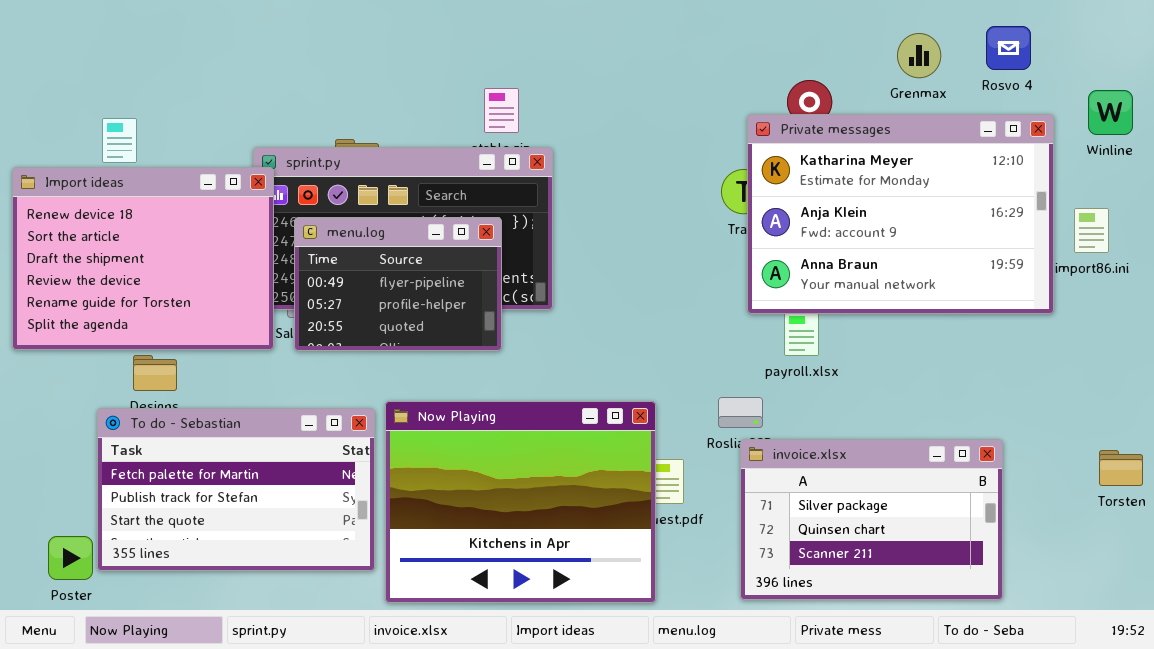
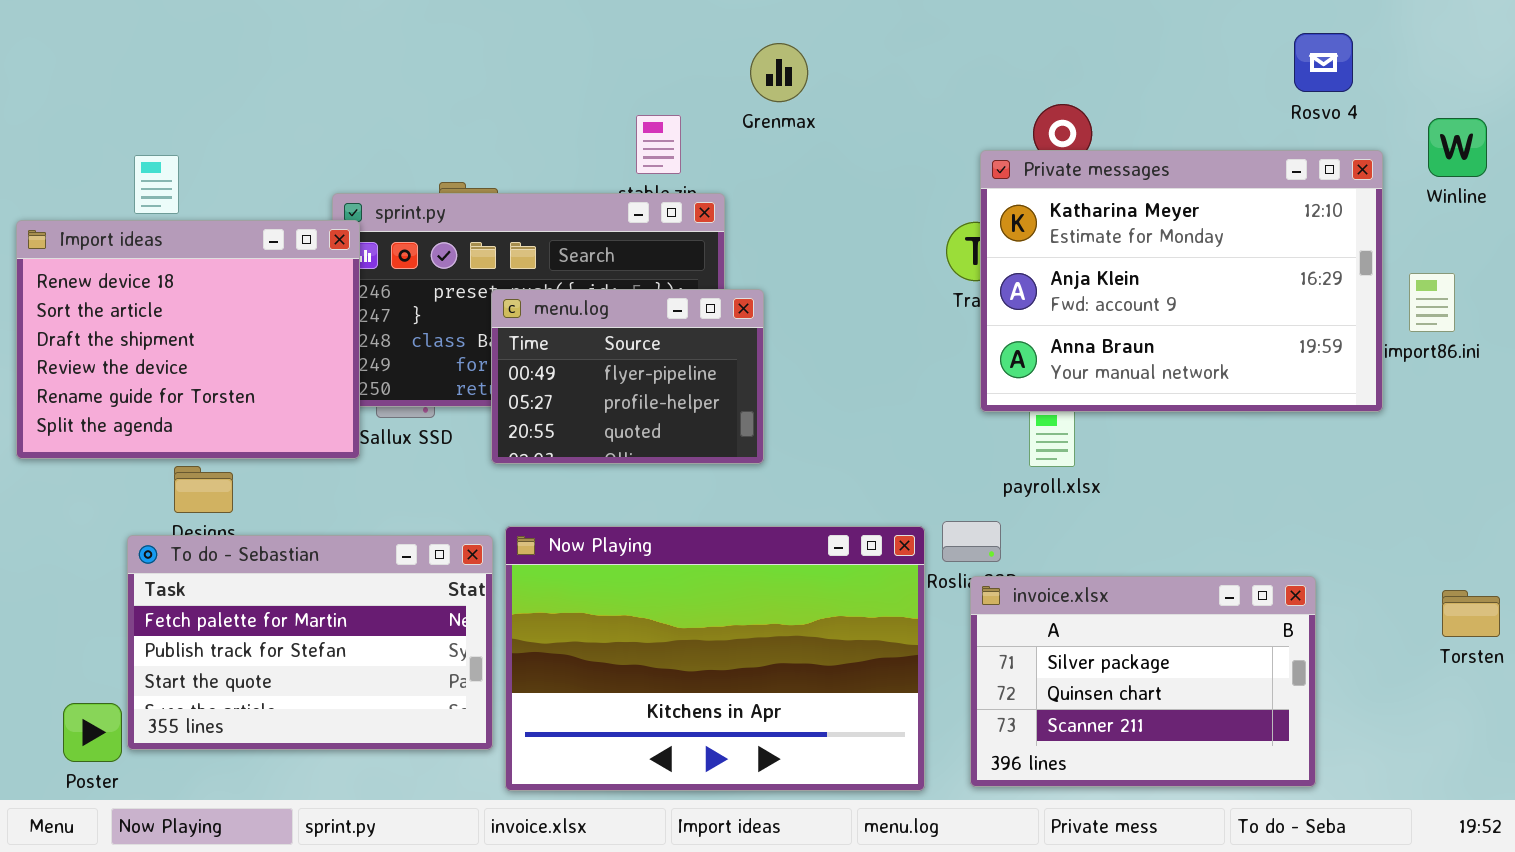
Grenmax: [897,33,941,78] -> [750,43,808,102], moved
menu.log: [294,217,502,351] -> [491,289,764,464], moved
Now Playing: [385,401,656,603] -> [505,526,925,791], resized

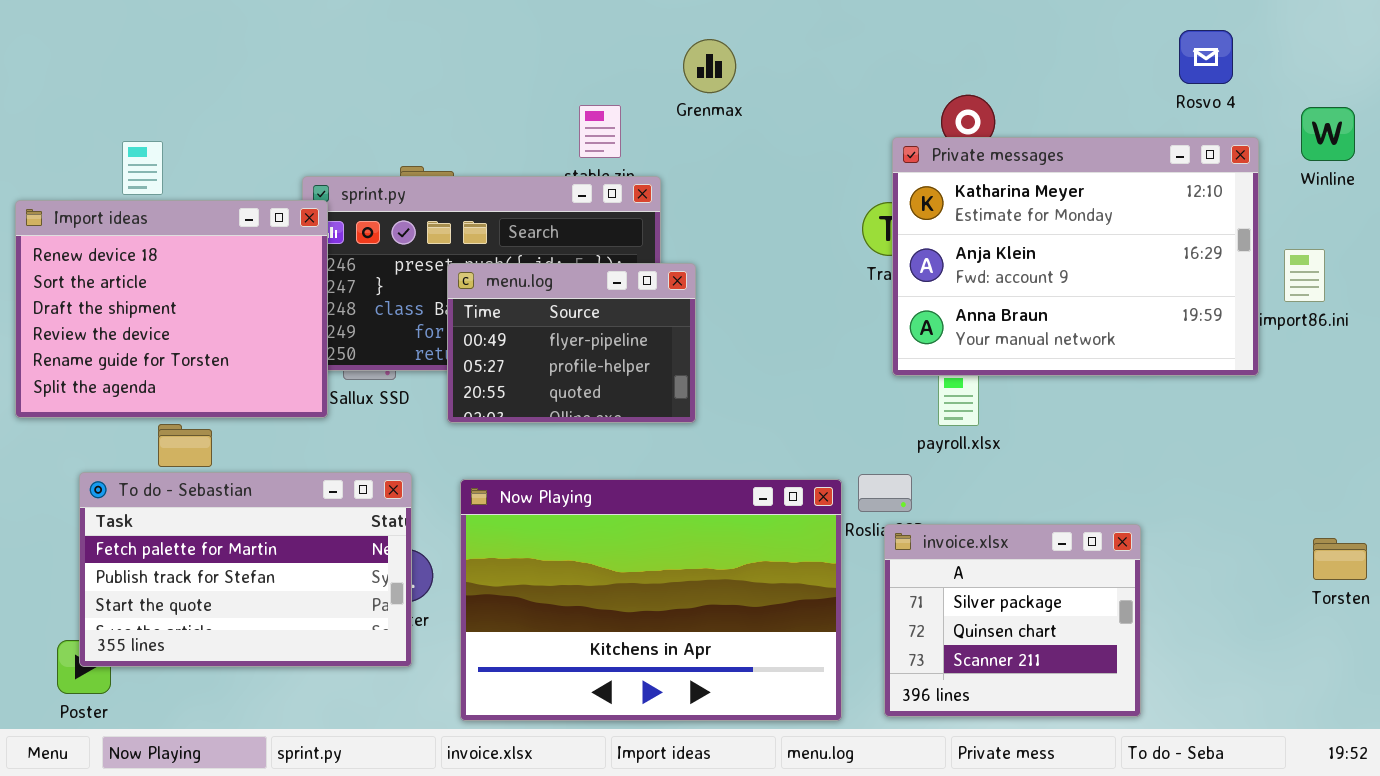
To do - Sebastian: [127,535,493,750] -> [79,472,412,667], moved
invoice.xlsx: [970,576,1316,787] -> [884,524,1141,717], resized

